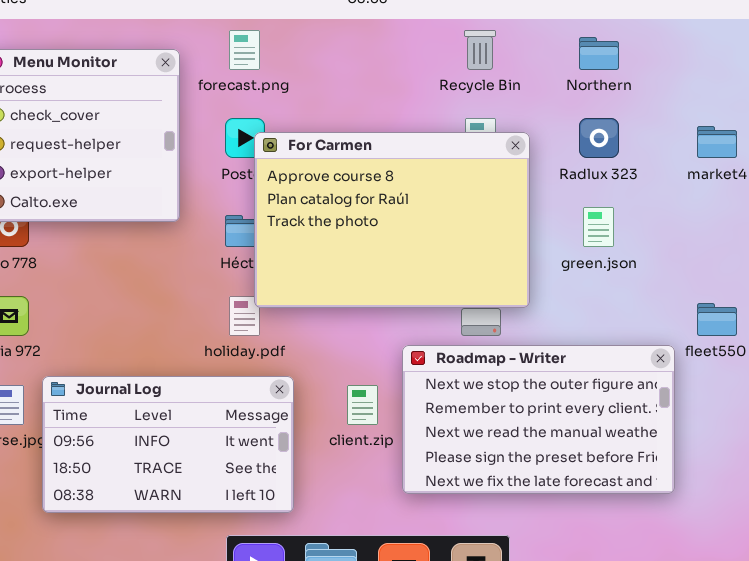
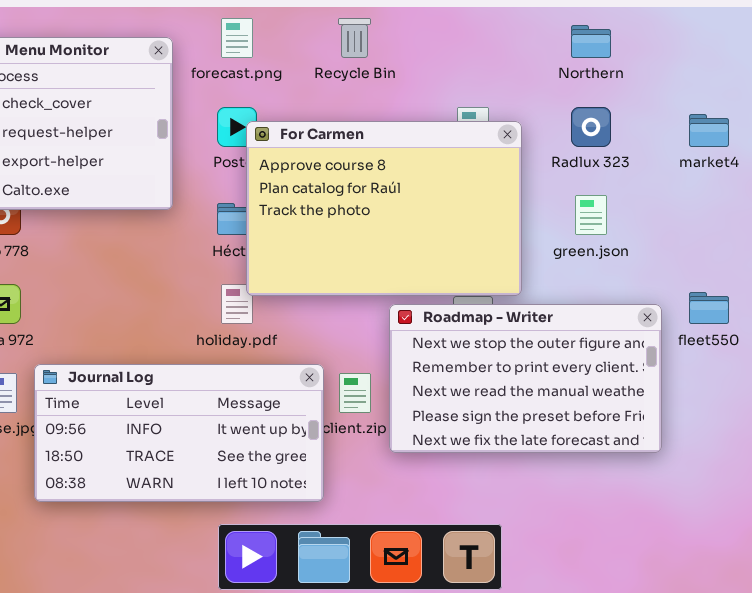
Recycle Bin: [464,30,496,70] -> [338,18,371,58], moved
Roadmap - Writer: [402,345,675,494] -> [389,304,662,453], moved
Journal Log: [42,376,294,513] -> [34,364,324,502], resized

